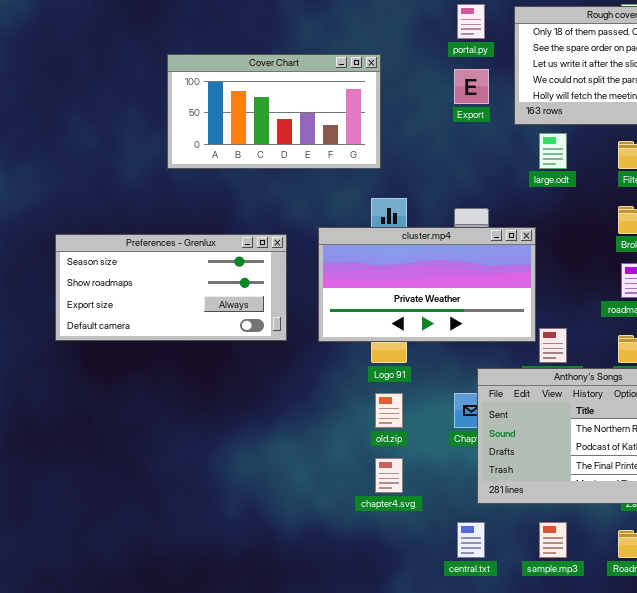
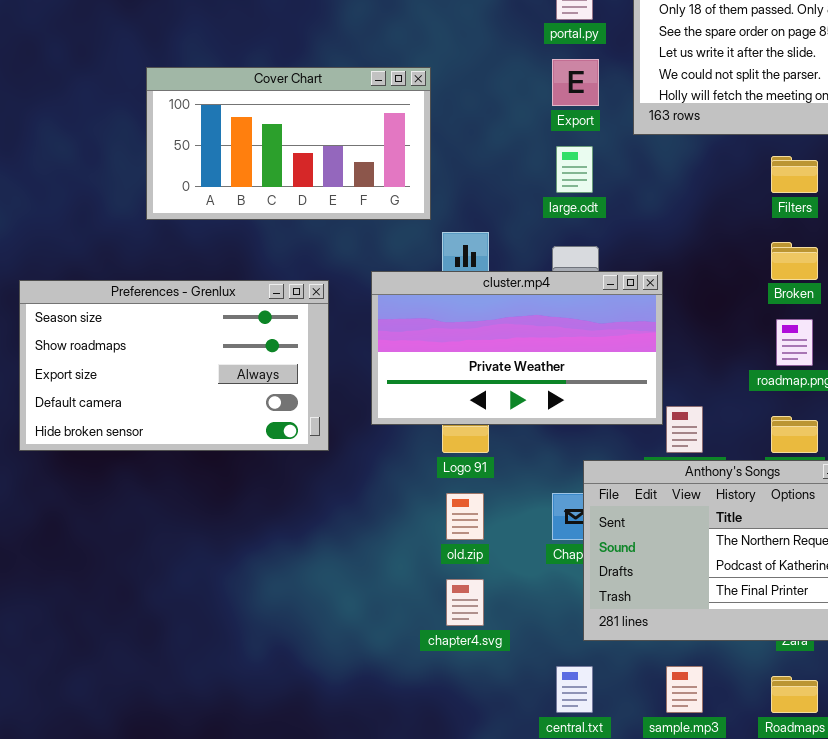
Cover Chart: [167,54,381,169] -> [146,67,431,220], moved
large.odt: [539,133,567,169] -> [556,146,593,193], moved
Preferences - Grenlux: [55,234,287,341] -> [19,280,329,451], resized

